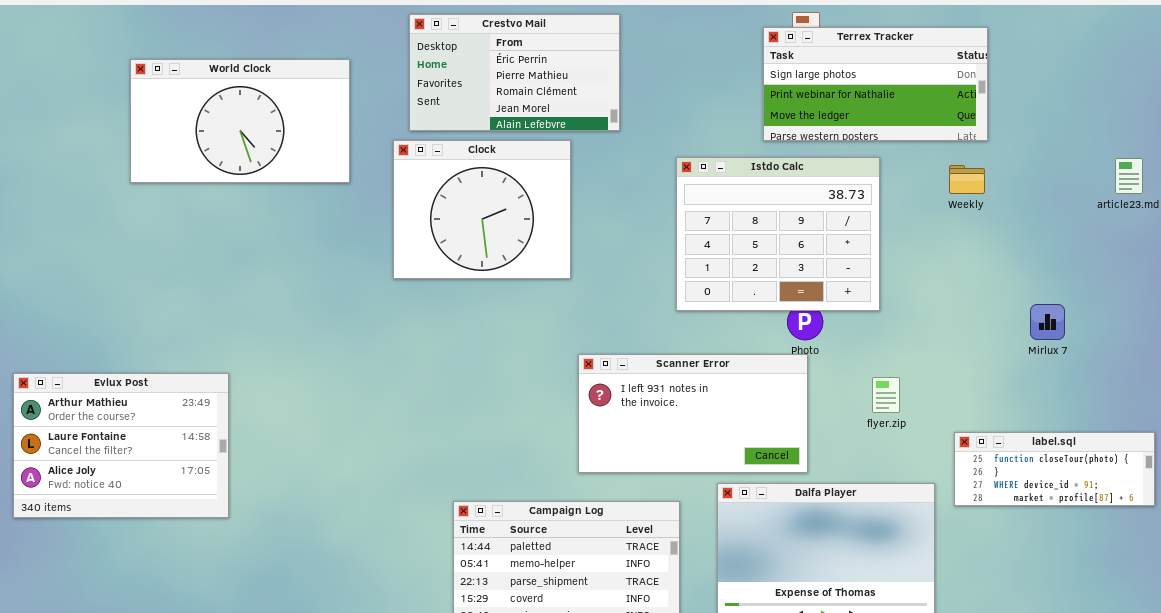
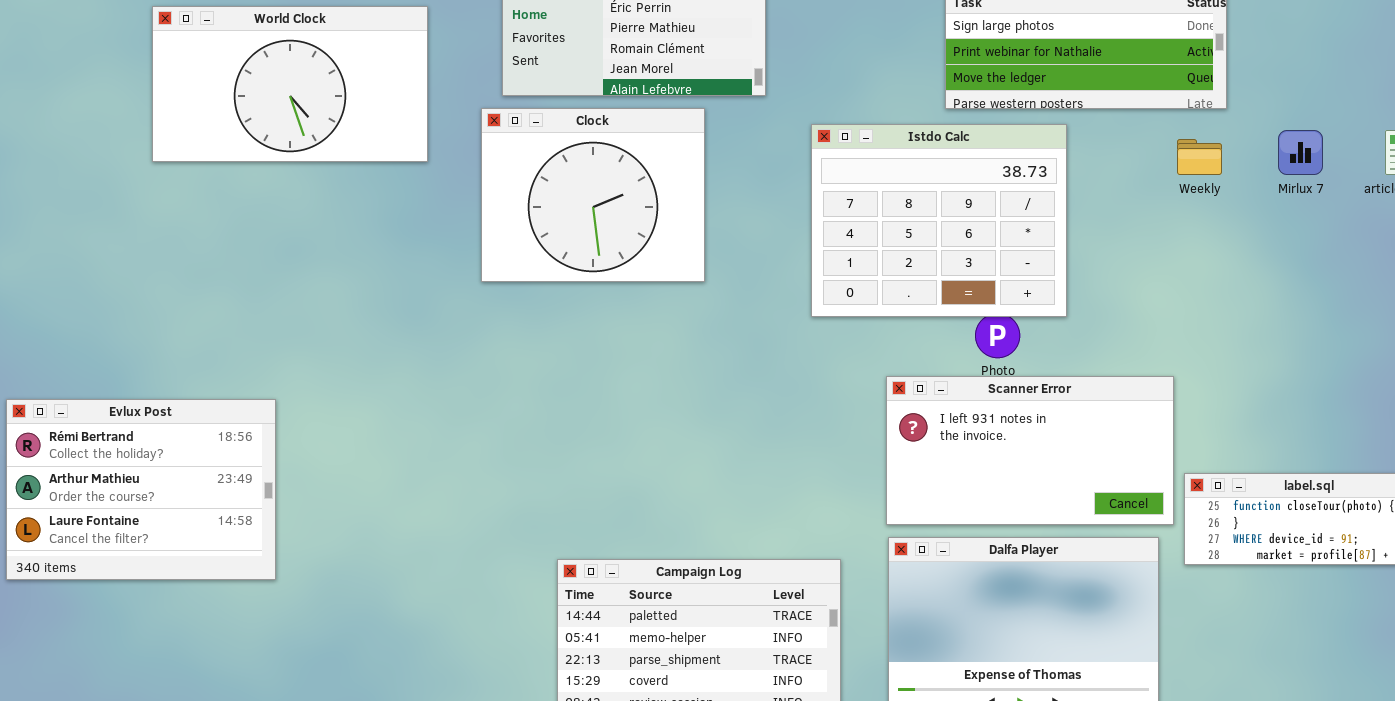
Istdo Calc: [676,157,880,311] -> [811,124,1067,317], moved
Mirlux 7: [1030,304,1065,340] -> [1278,130,1323,175], moved
Scanner Error: [578,354,808,473] -> [886,376,1174,525], moved
Evlux Post: [13,373,229,518] -> [6,399,276,580], scrolled up 1 row

